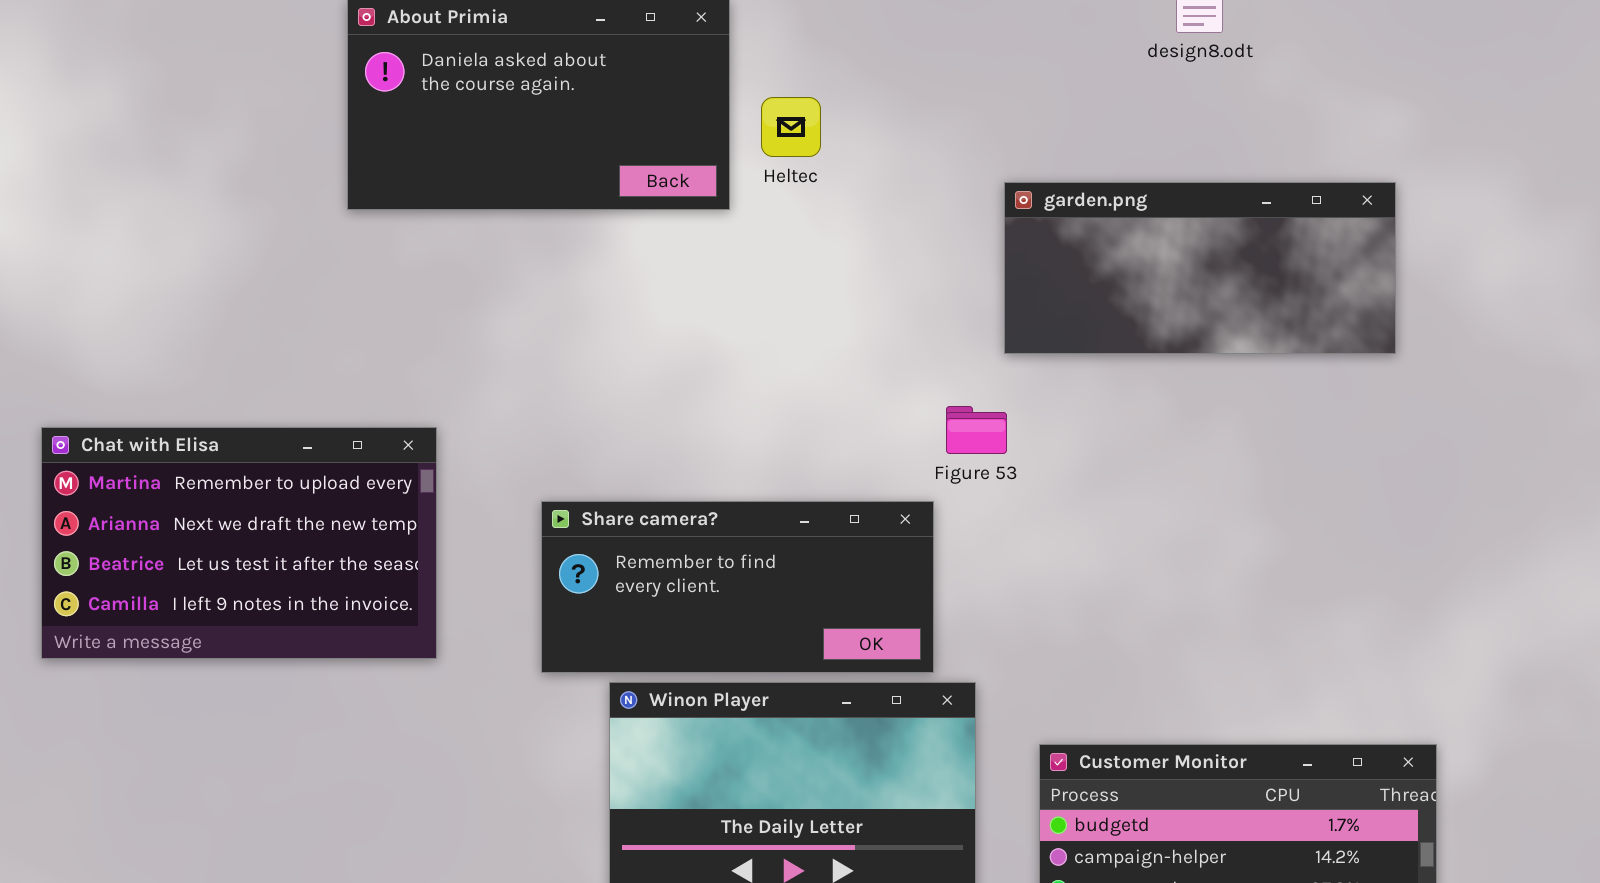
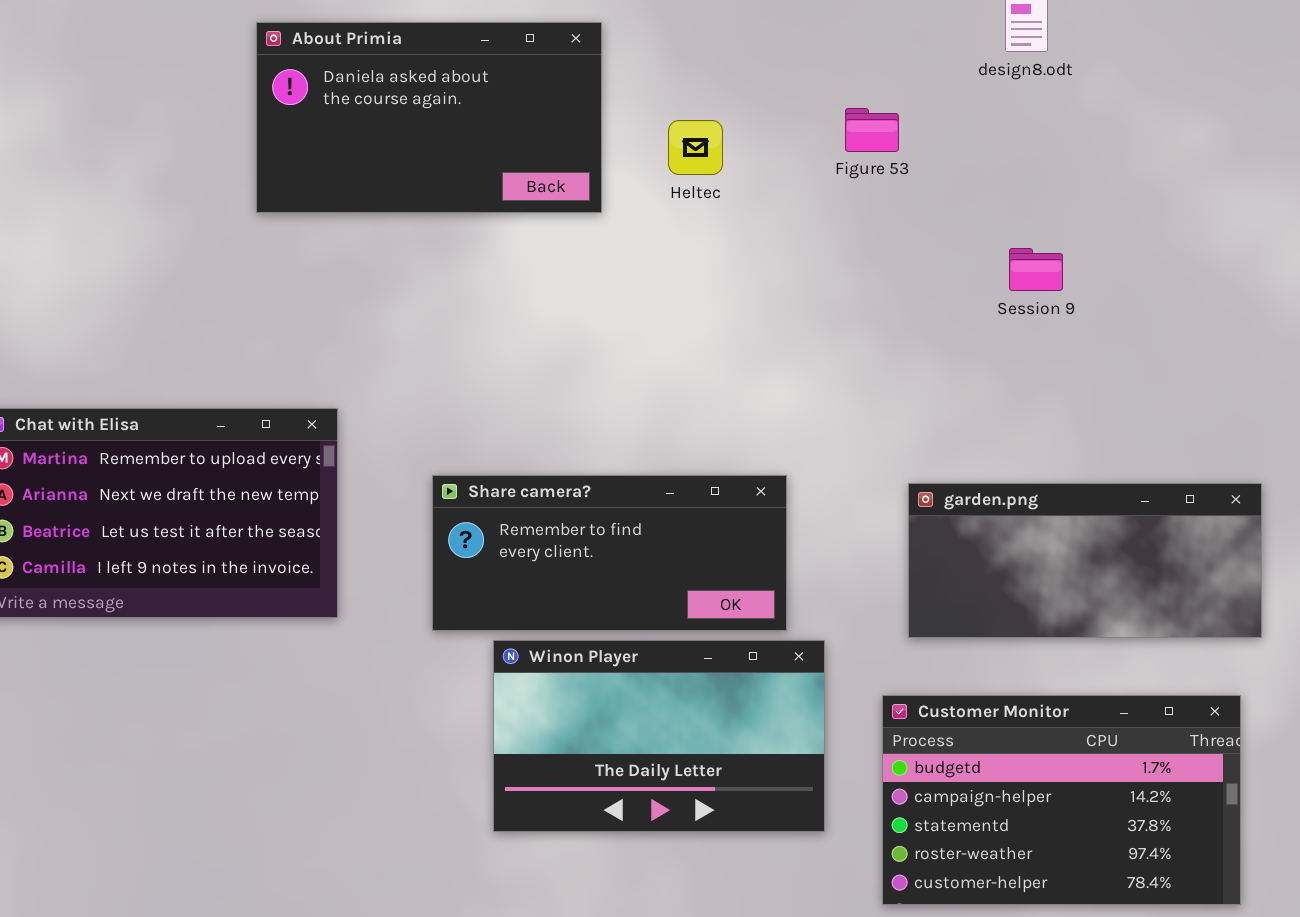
Heltec: [761,97,821,157] -> [668,120,723,175], moved
garden.png: [1004,182,1396,354] -> [908,483,1262,638], moved
Figure 53: [946,406,1007,454] -> [845,108,899,152], moved

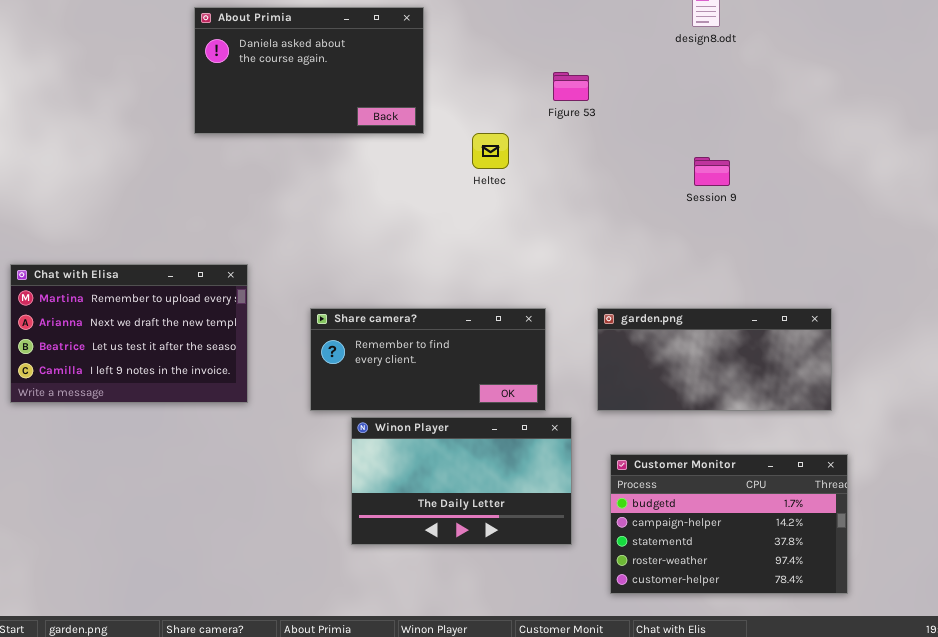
Figure 53: [845,108,899,152] -> [553,72,589,101], moved
Heltec: [668,120,723,175] -> [472,133,509,169], moved
garden.png: [908,483,1262,638] -> [597,308,832,411], moved

